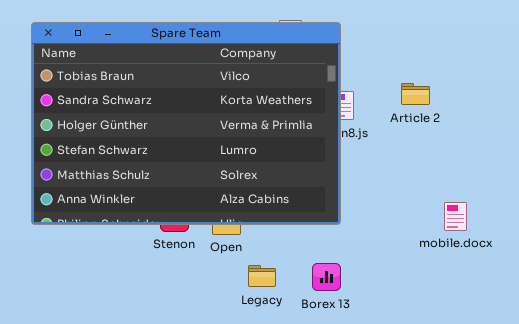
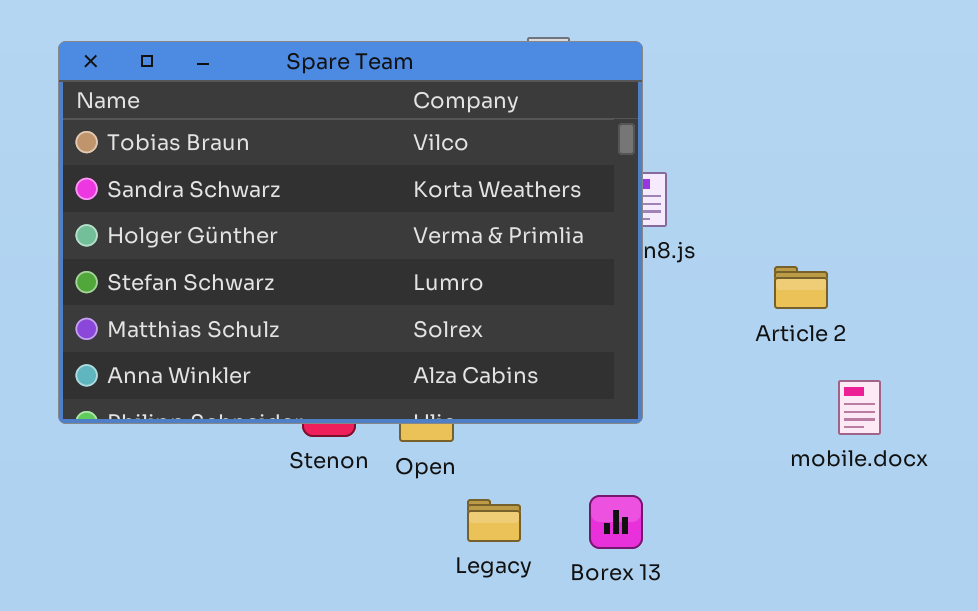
Article 2: [401,83,430,105] -> [774,266,828,309], moved

